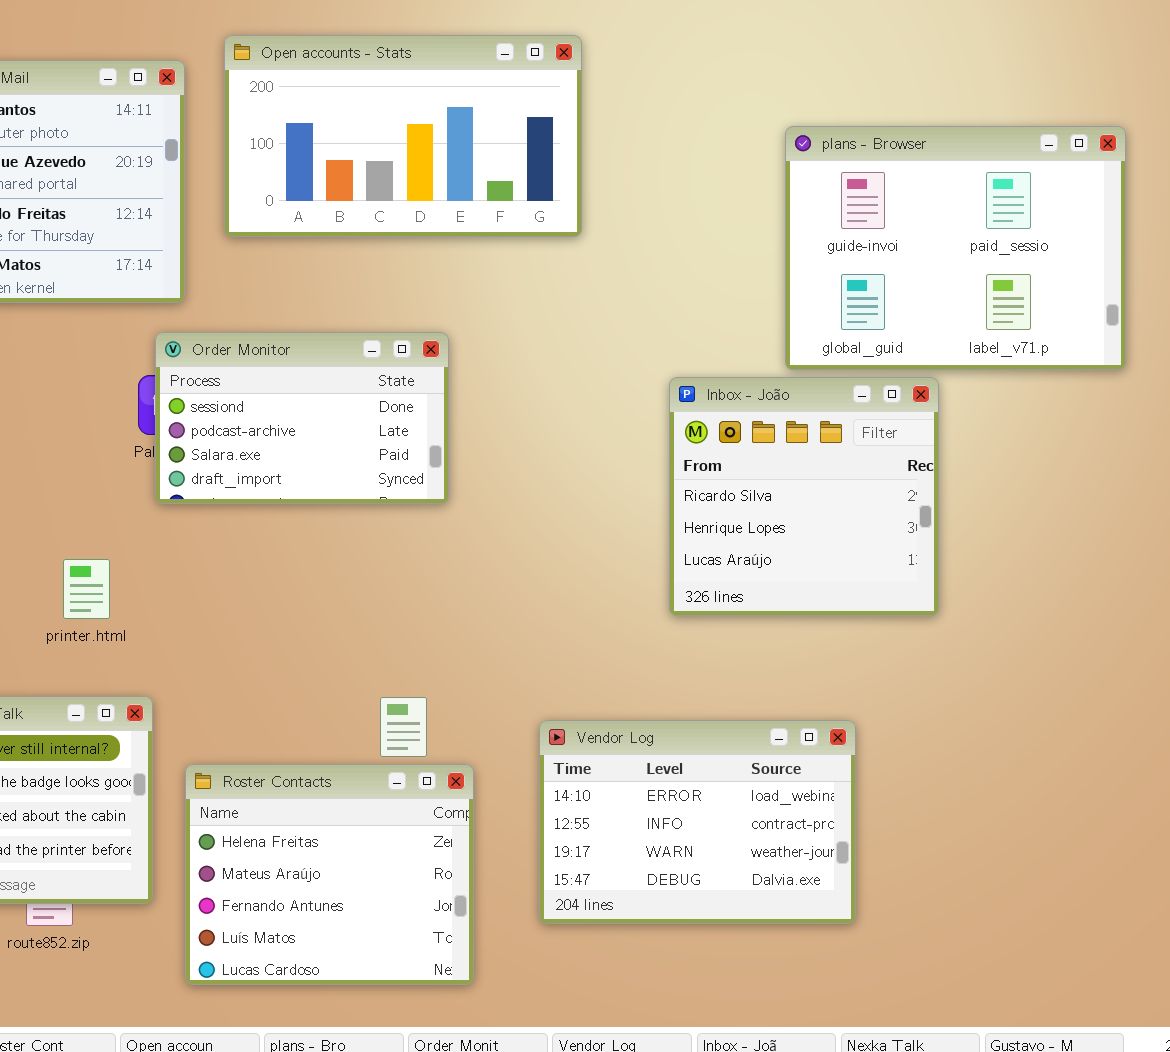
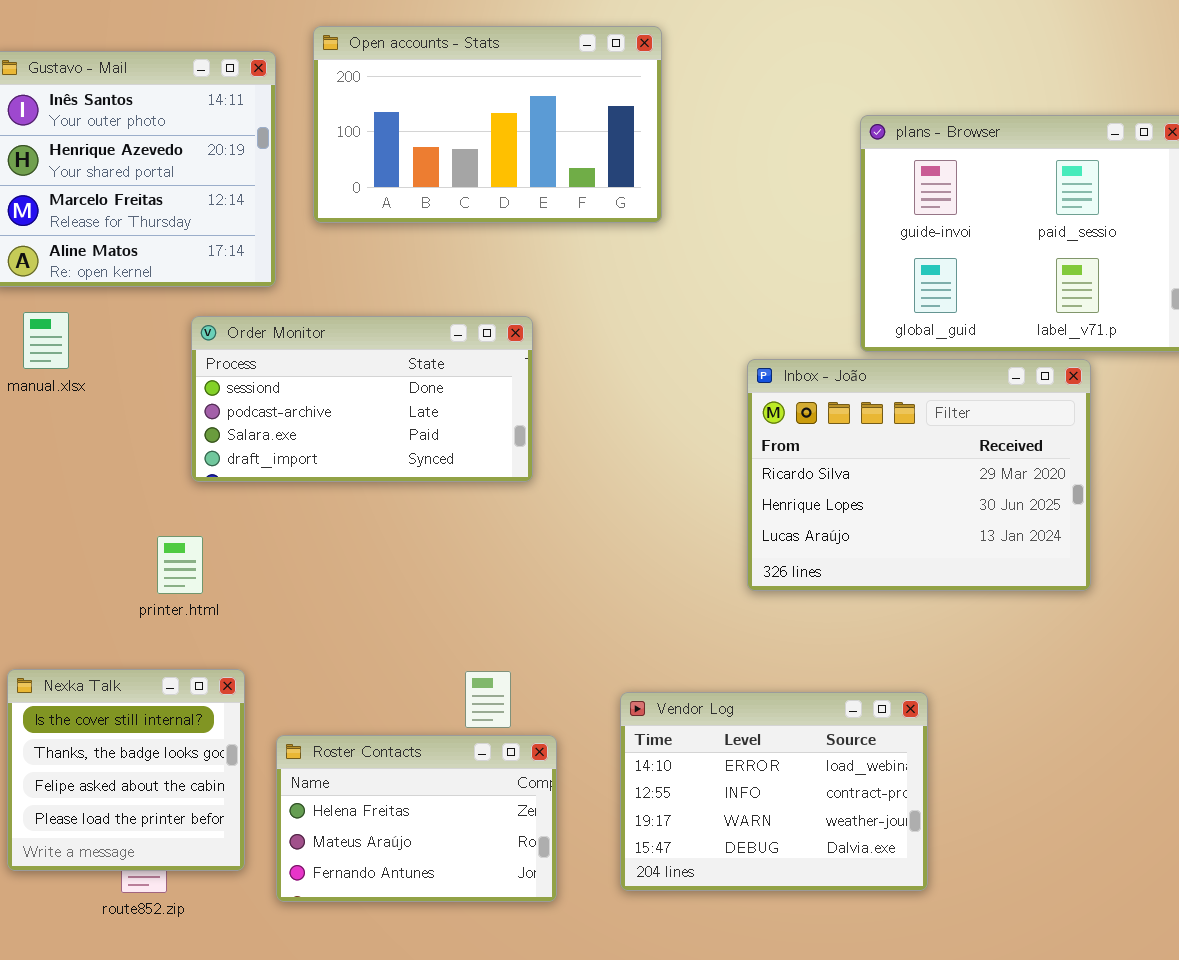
Order Monitor: [155,332,449,504] -> [191,316,533,482], resized
Inbox - João: [669,377,939,616] -> [747,359,1091,591], resized
Roster Contacts: [185,764,474,985] -> [276,735,557,902], resized

